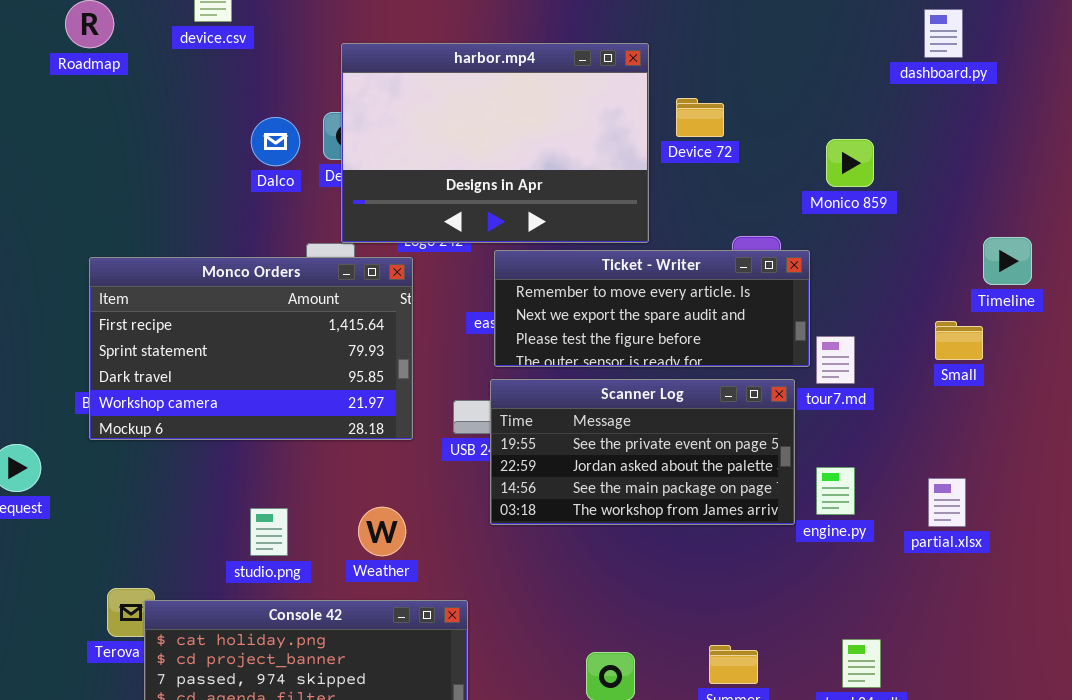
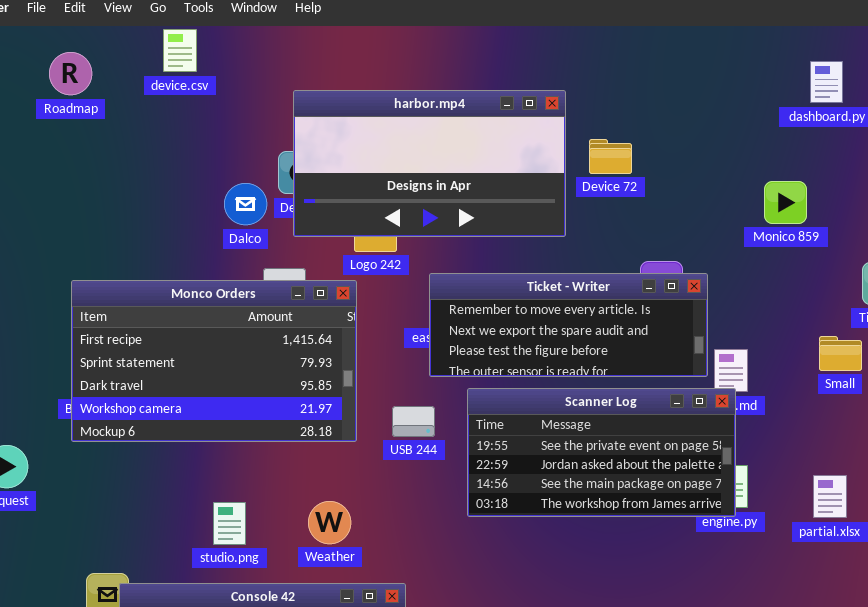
harbor.mp4: [341,43,649,243] -> [293,90,566,237], resized
Dalco: [251,117,300,166] -> [224,183,267,225], moved
Monico 859: [826,139,874,187] -> [764,181,807,224], moved
Scanner Log: [490,379,795,525] -> [467,388,736,517], moved

